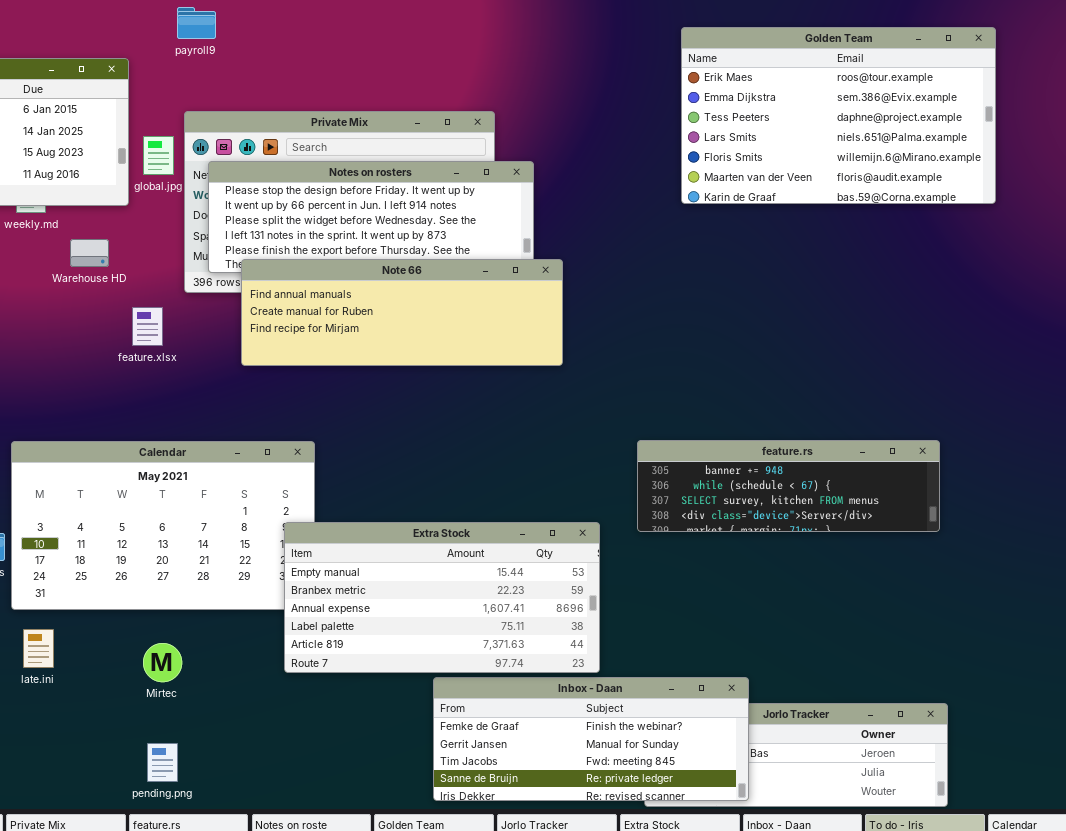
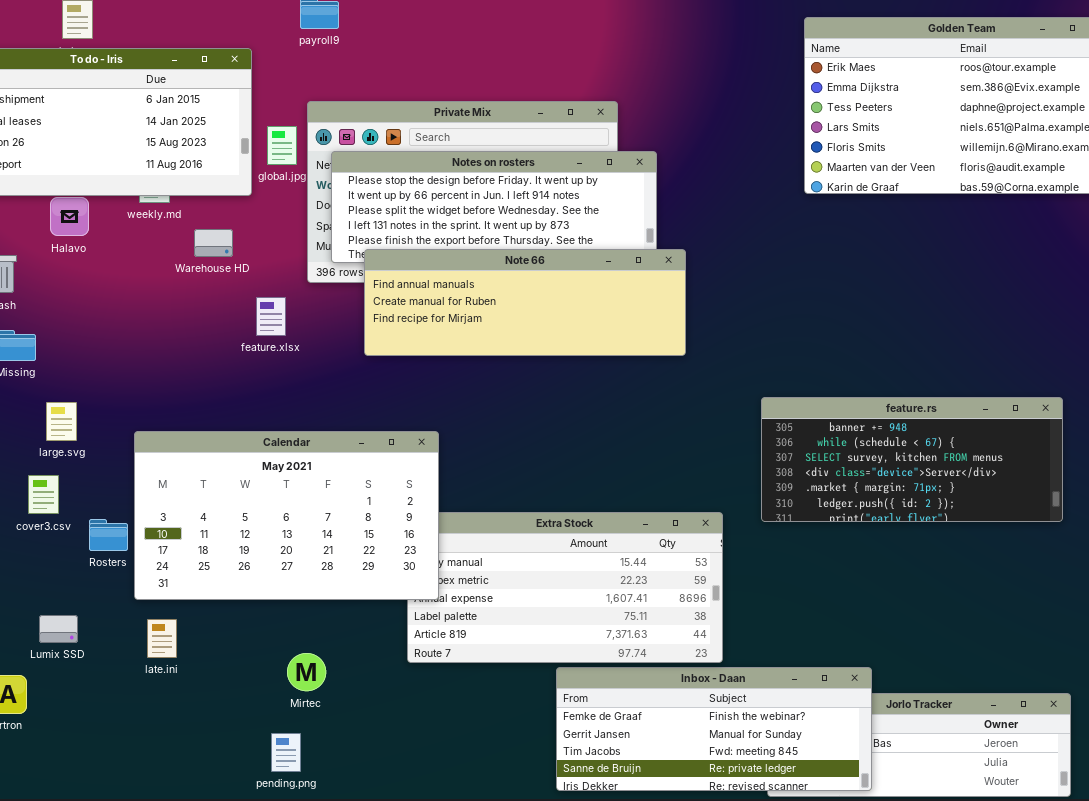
feature.rs: [637,440,940,532] -> [761,397,1063,522], resized
Calendar: [11,441,315,610] -> [134,431,439,600], raised
Mirtec: [143,643,182,682] -> [287,653,326,691], moved

